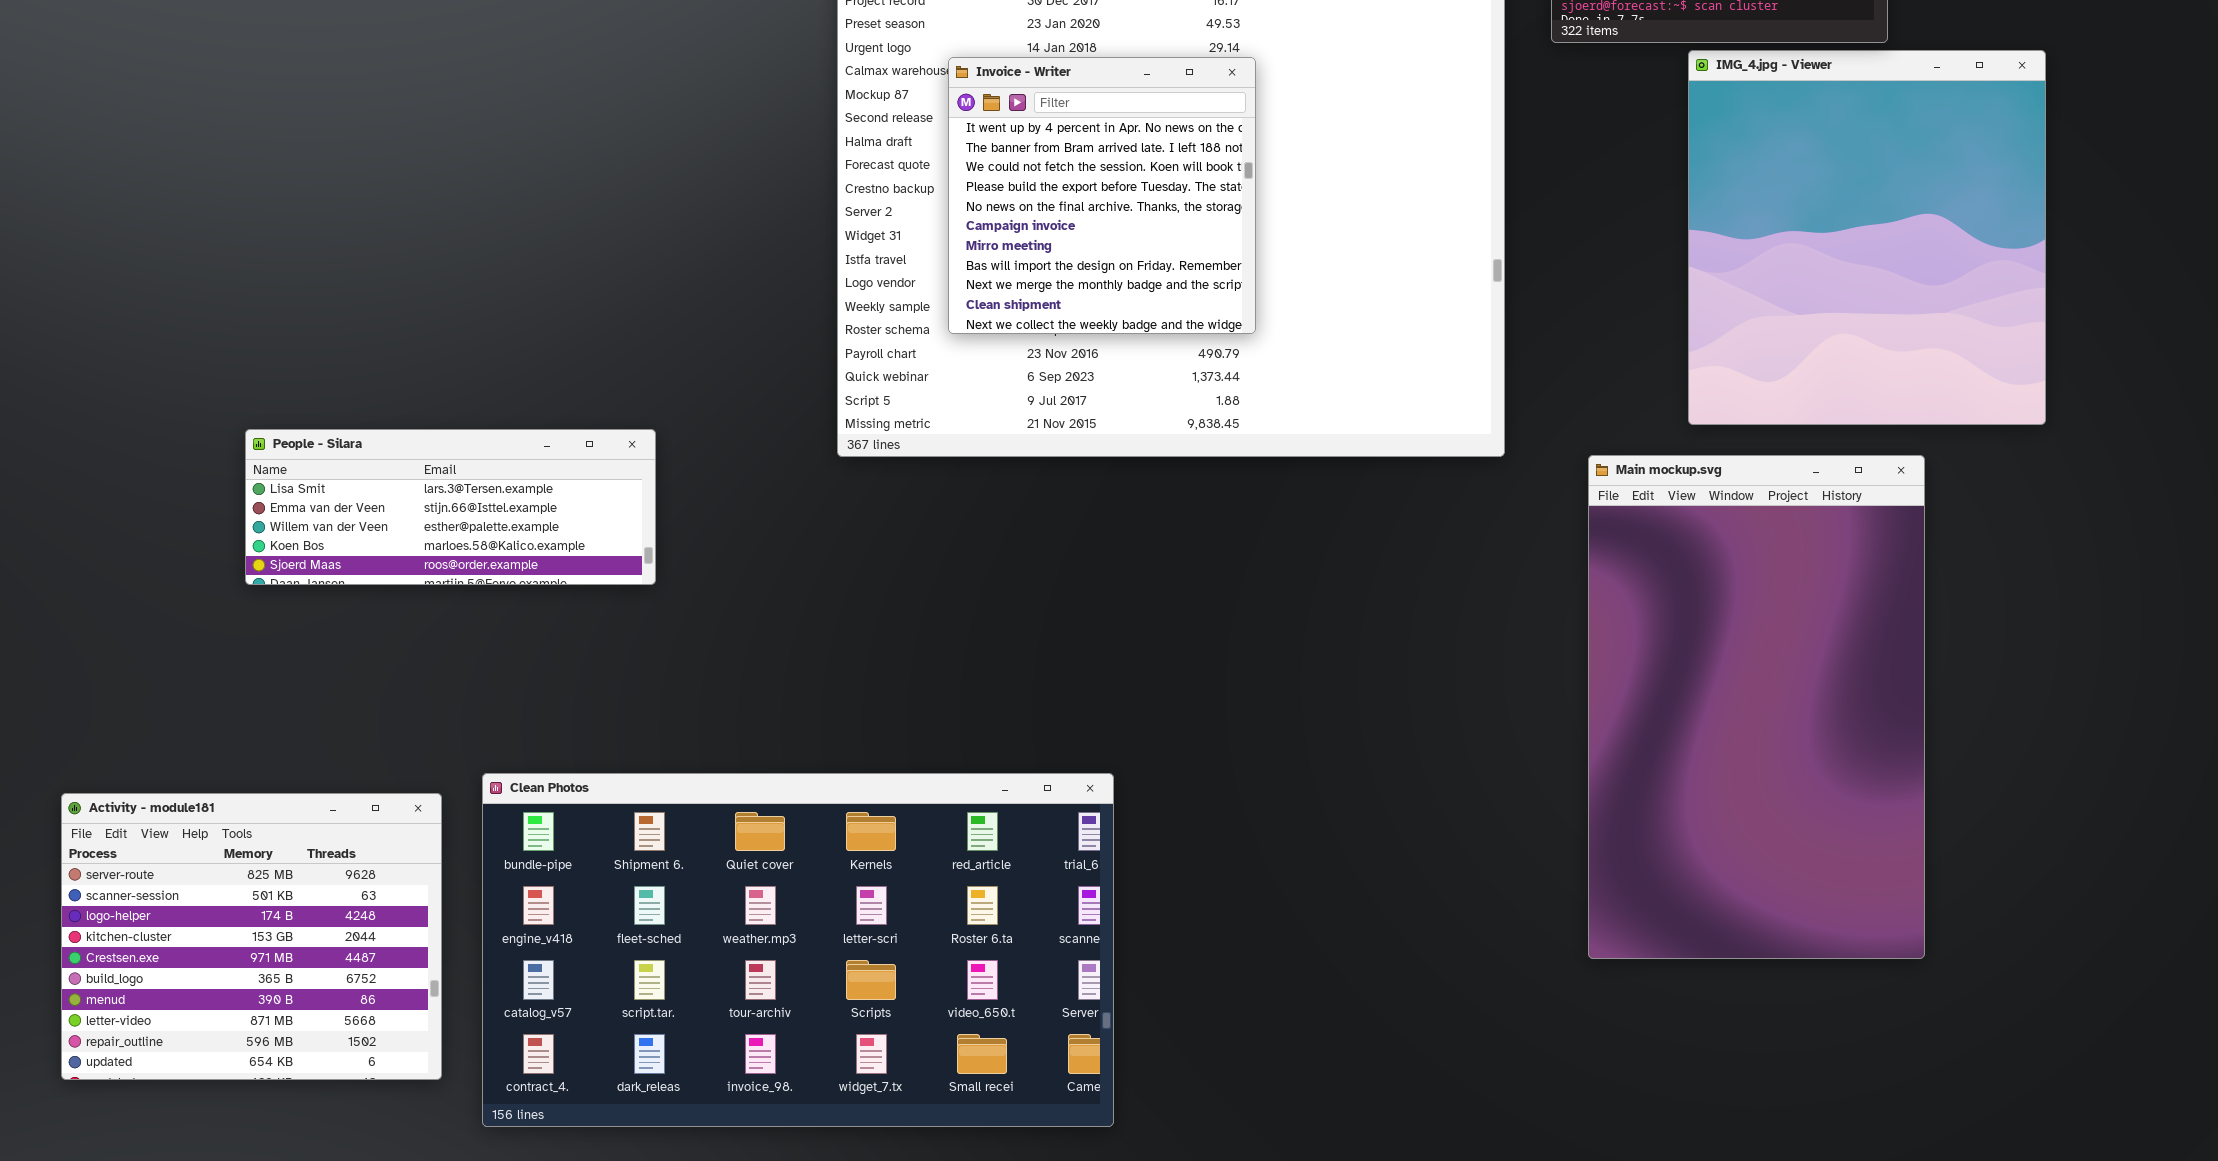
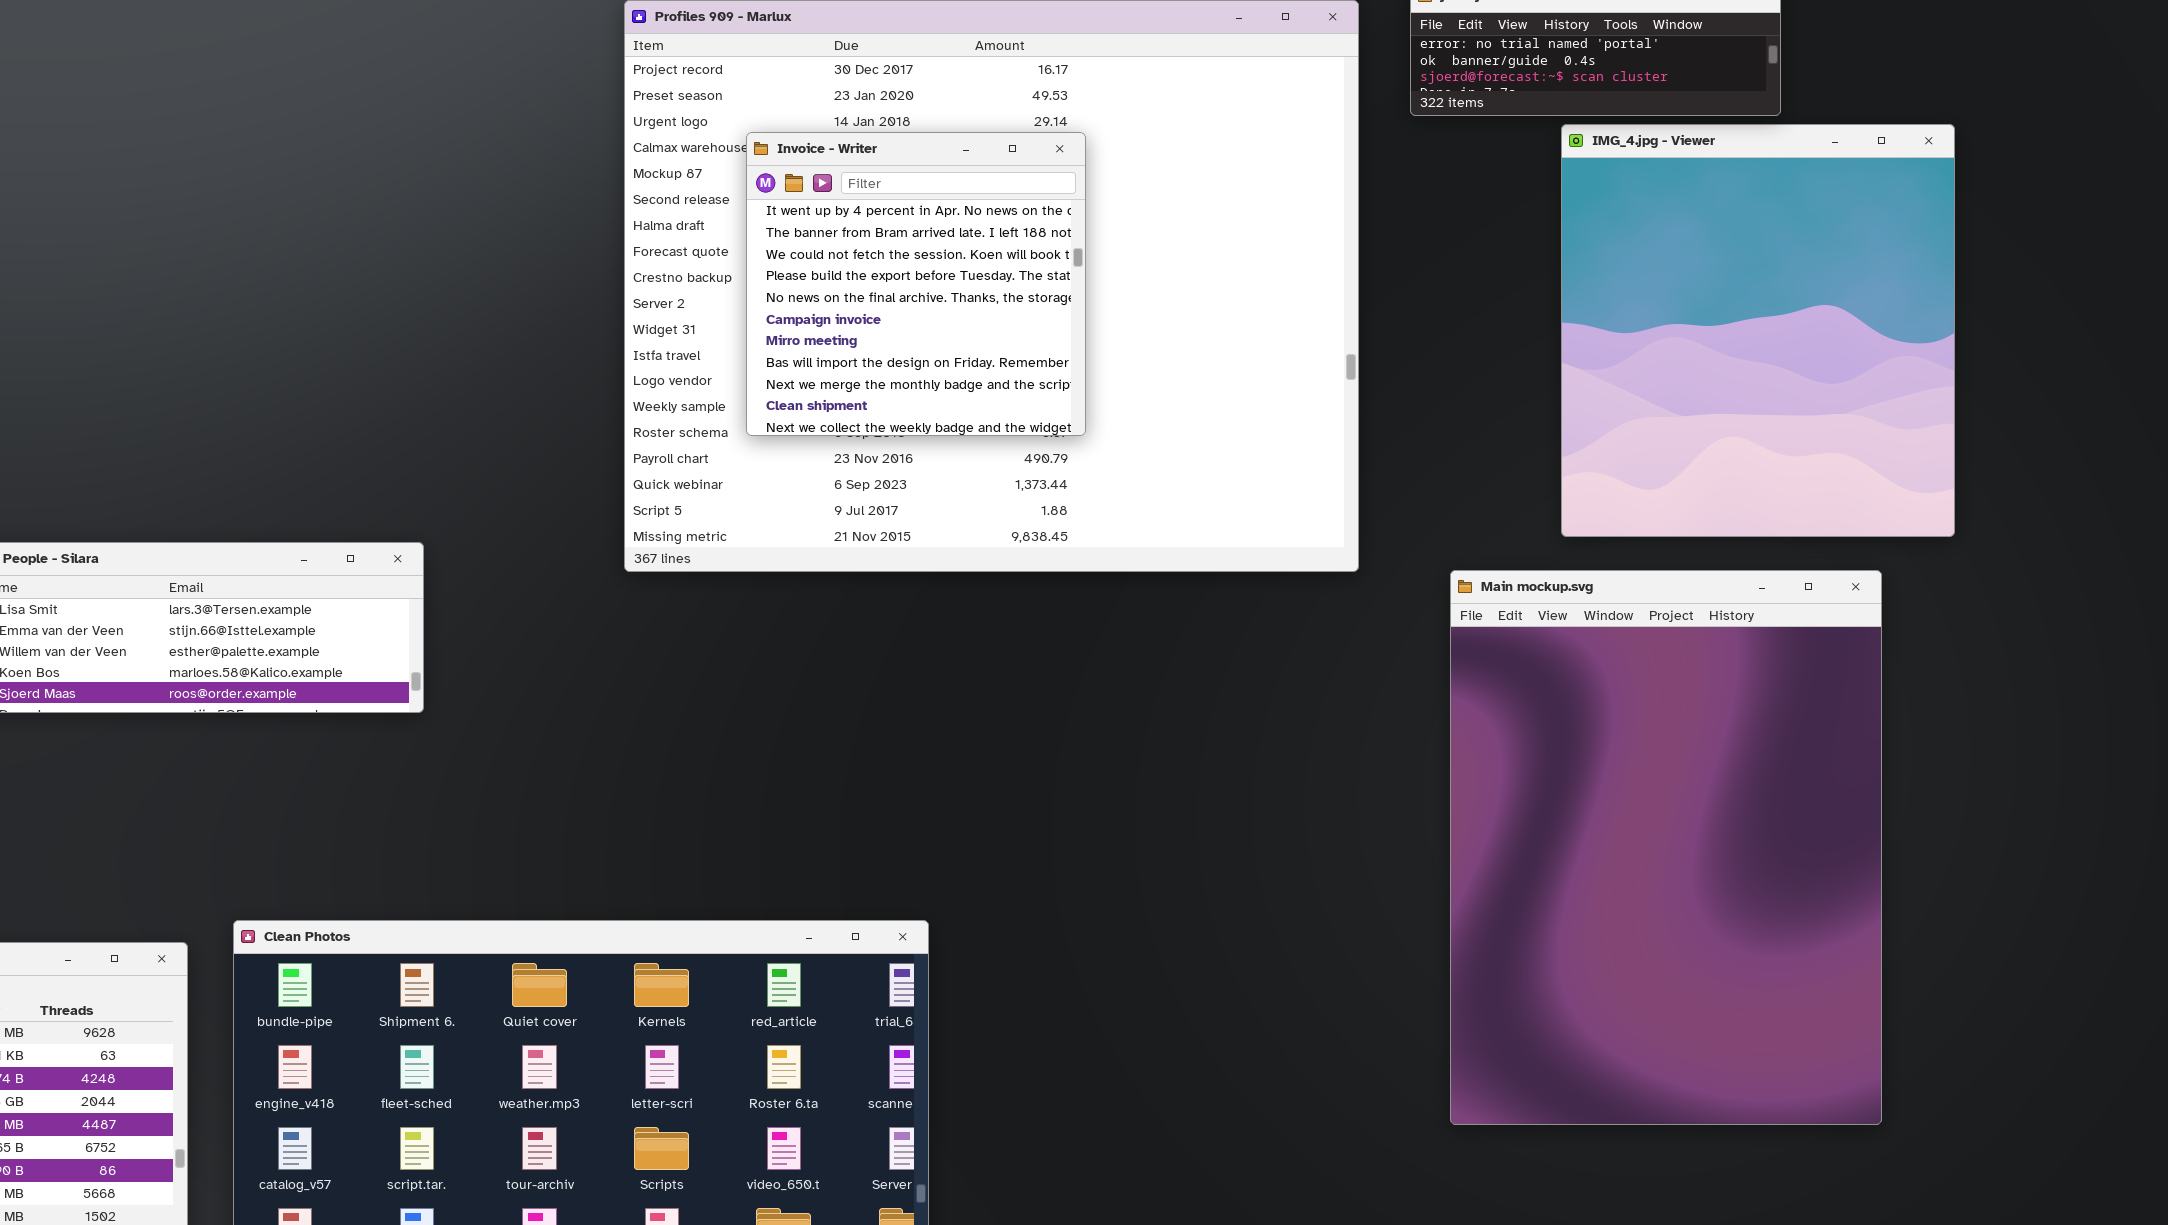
Main mockup.svg: [1588,455,1925,959] -> [1450,570,1882,1125], resized

